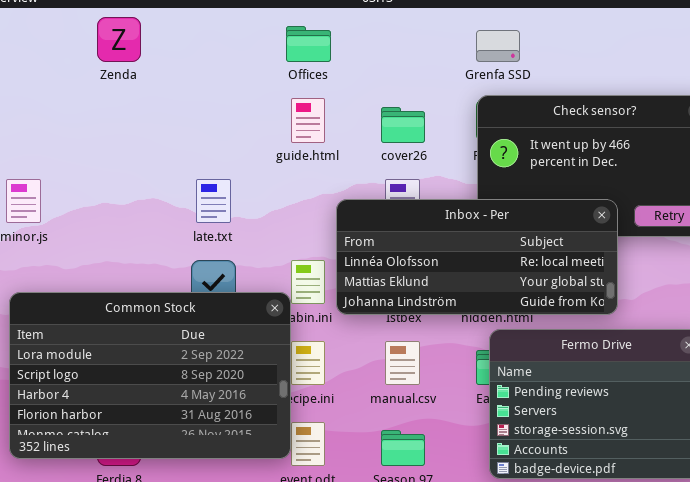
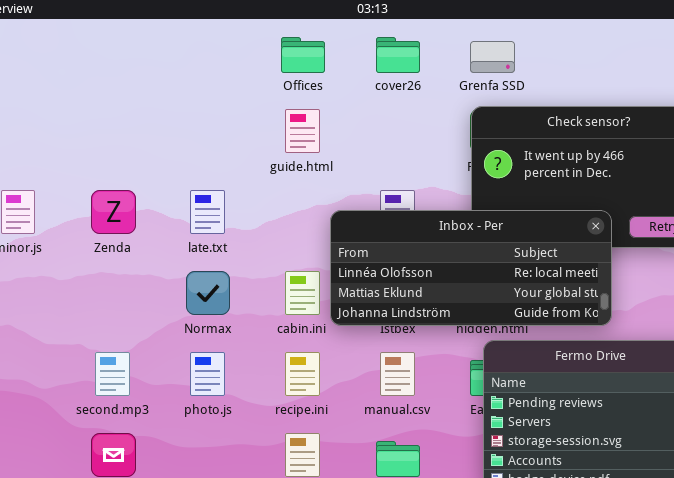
Zenda: [97,17,141,62] -> [91,190,136,234], moved
cover26: [381,107,425,143] -> [376,37,420,73], moved
Common Stock: [9,292,291,459] -> none, closed

